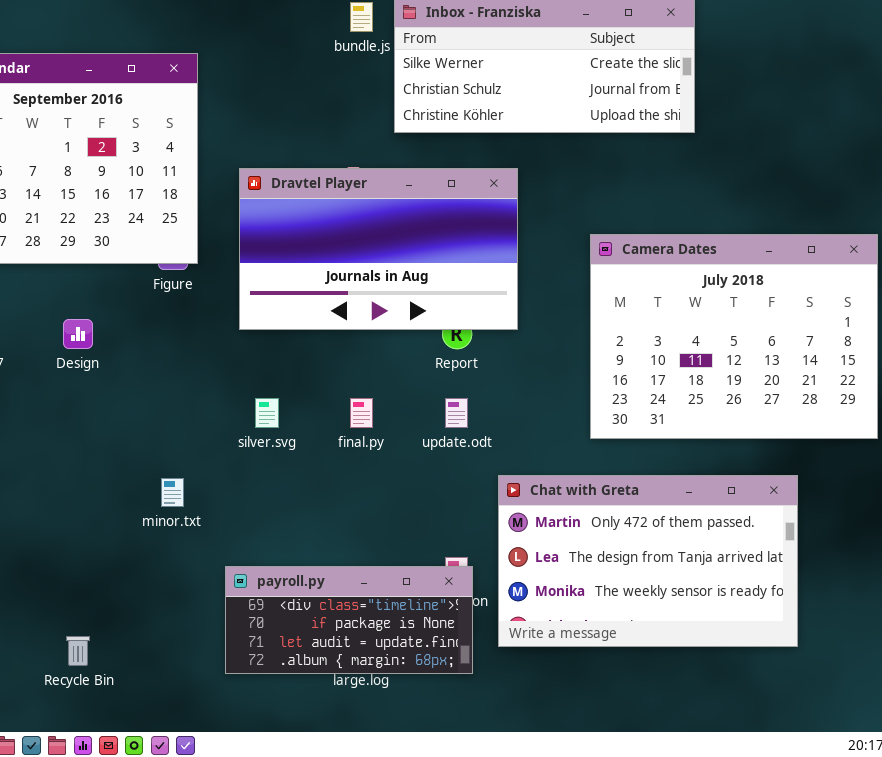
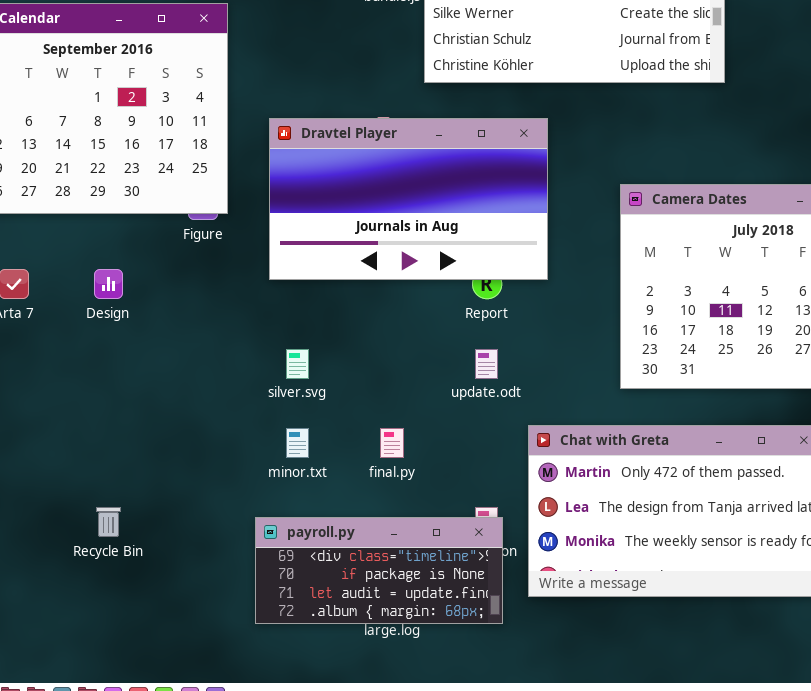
final.py: [350,398,373,428] -> [380,428,404,458], moved
minor.txt: [161,478,184,507] -> [286,428,309,458], moved
Recycle Bin: [66,636,90,666] -> [96,507,121,537], moved

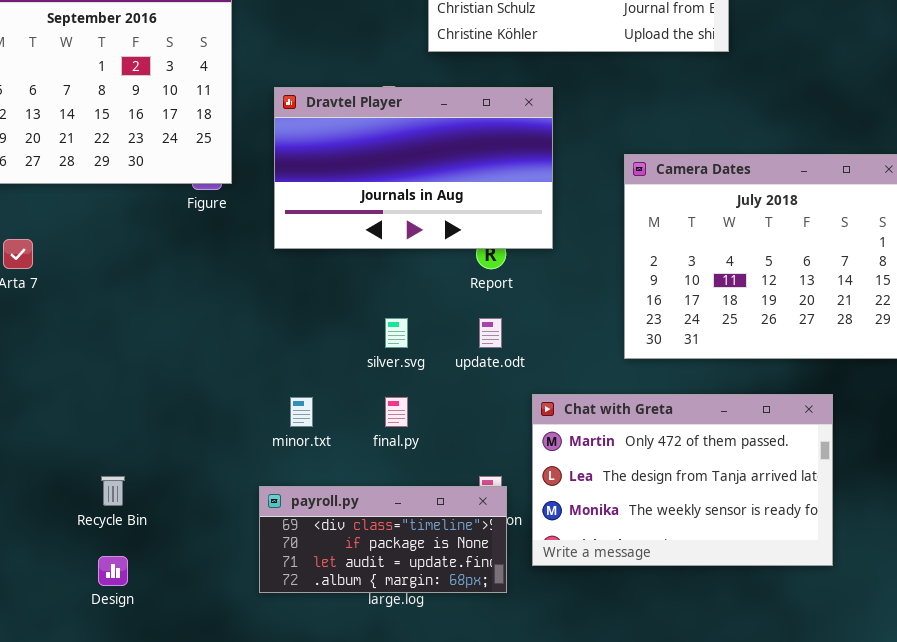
Design: [94,269,123,299] -> [98,556,128,586], moved
silver.svg: [286,349,309,379] -> [385,318,408,348], moved

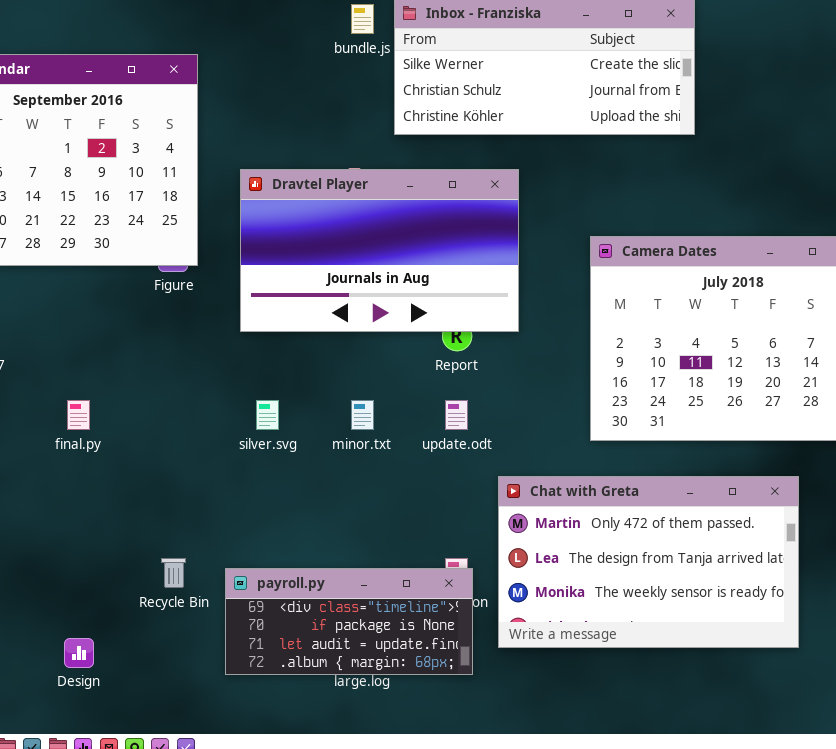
silver.svg: [385,318,408,348] -> [256,400,279,430], moved
minor.txt: [290,397,313,427] -> [351,400,374,430], moved
final.py: [385,397,408,427] -> [67,400,90,430], moved
Recycle Bin: [101,476,125,506] -> [161,558,186,588], moved

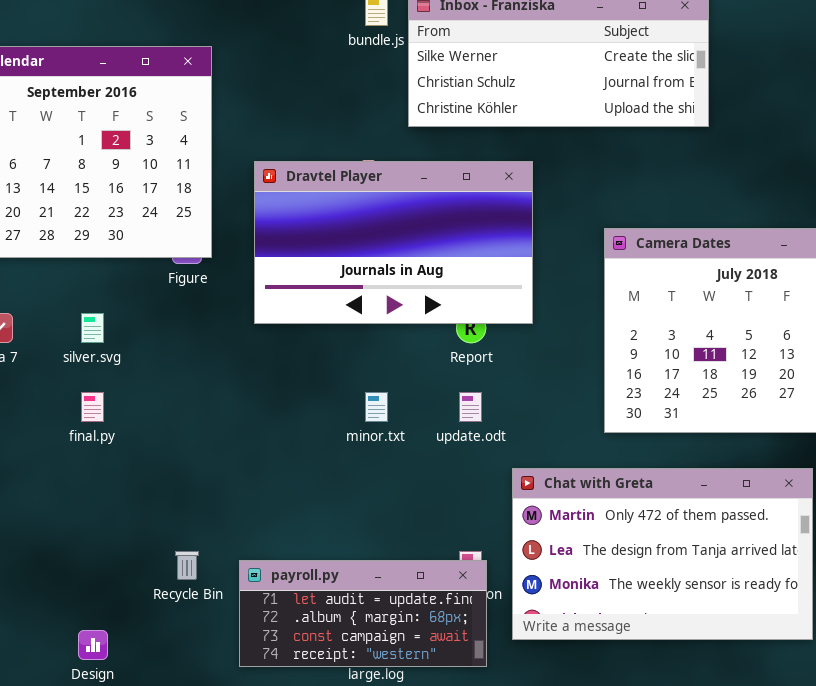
silver.svg: [256,400,279,430] -> [81,313,104,343], moved
payroll.py: [225,568,473,675] -> [239,560,487,667], scrolled down 2 rows

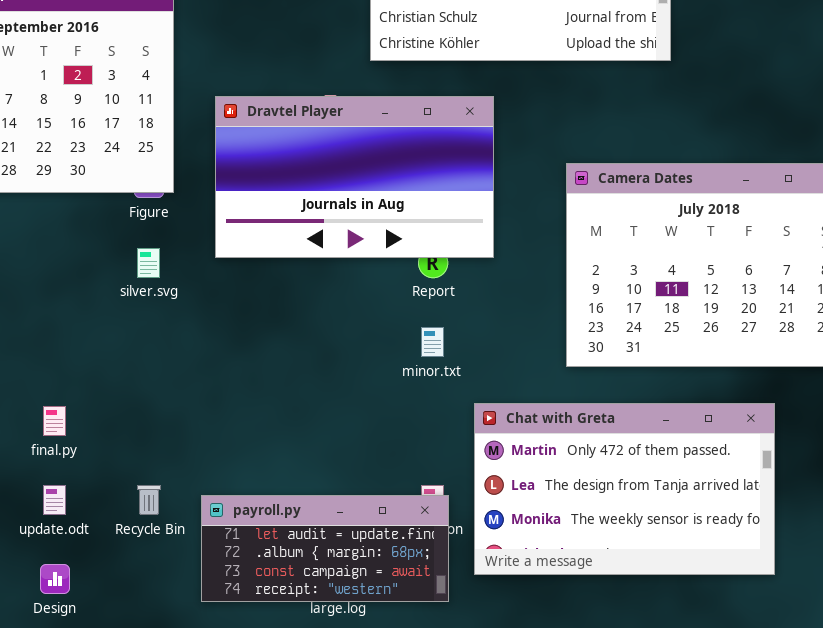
silver.svg: [81,313,104,343] -> [137,248,160,278], moved
final.py: [81,392,104,422] -> [43,406,66,436], moved
minor.txt: [365,392,388,422] -> [421,327,444,357], moved
update.odt: [459,392,482,422] -> [43,485,66,515], moved

